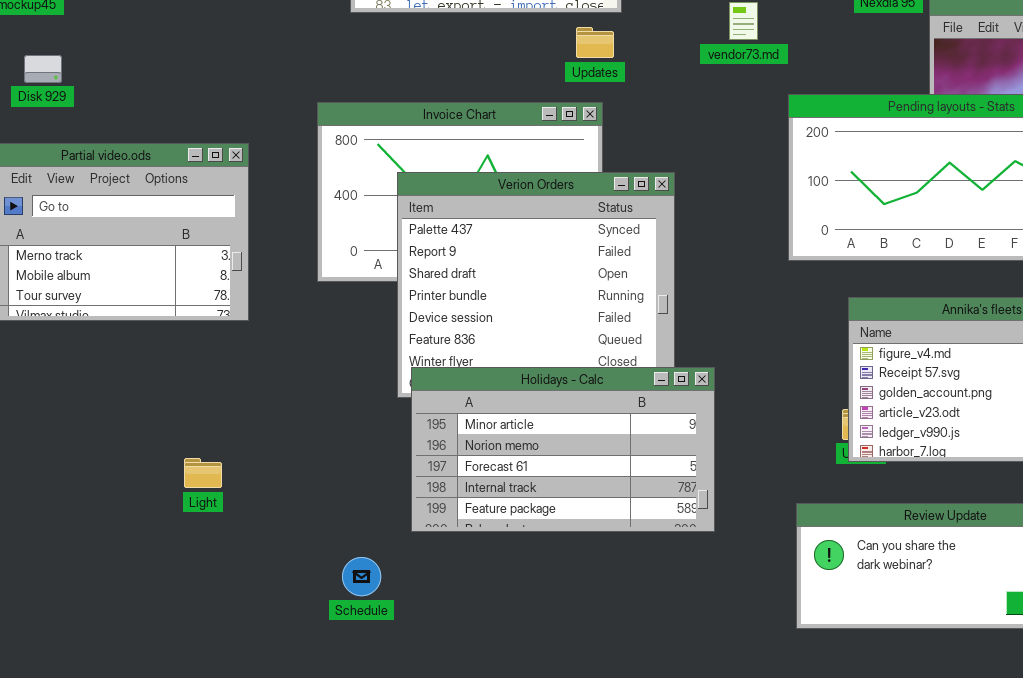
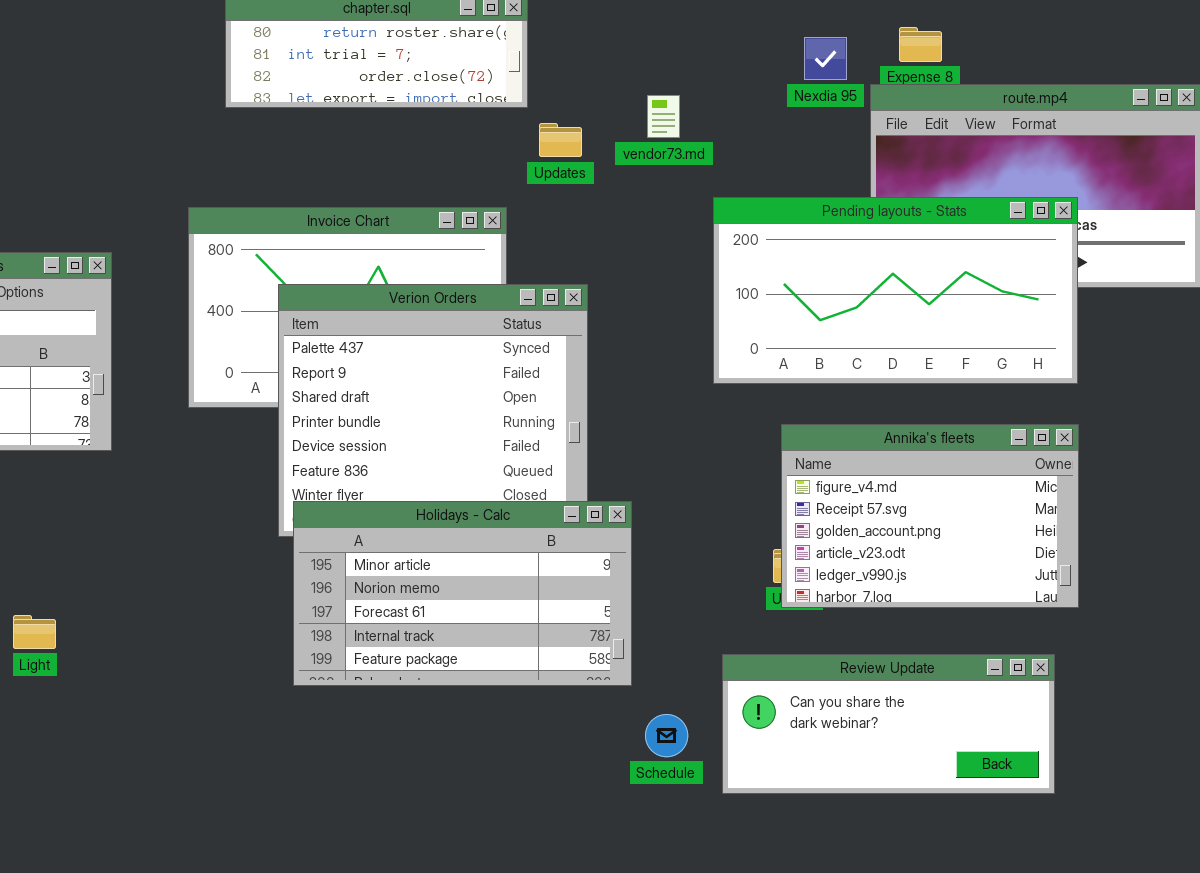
Updates: [576,27,614,58] -> [539,123,582,157], moved
Light: [184,458,222,488] -> [13,615,56,649], moved
Schedule: [342,557,381,596] -> [645,714,688,757], moved

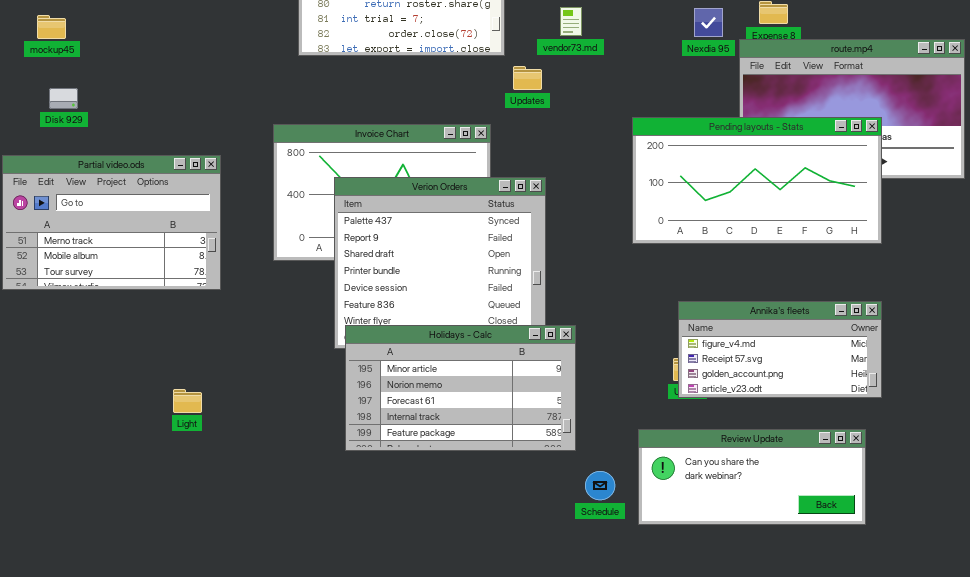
vendor73.md: [647,95,680,138] -> [560,7,582,36], moved
Annika's fleets: [781,424,1079,608] -> [678,301,882,398], resized
Light: [13,615,56,649] -> [173,389,202,413], moved

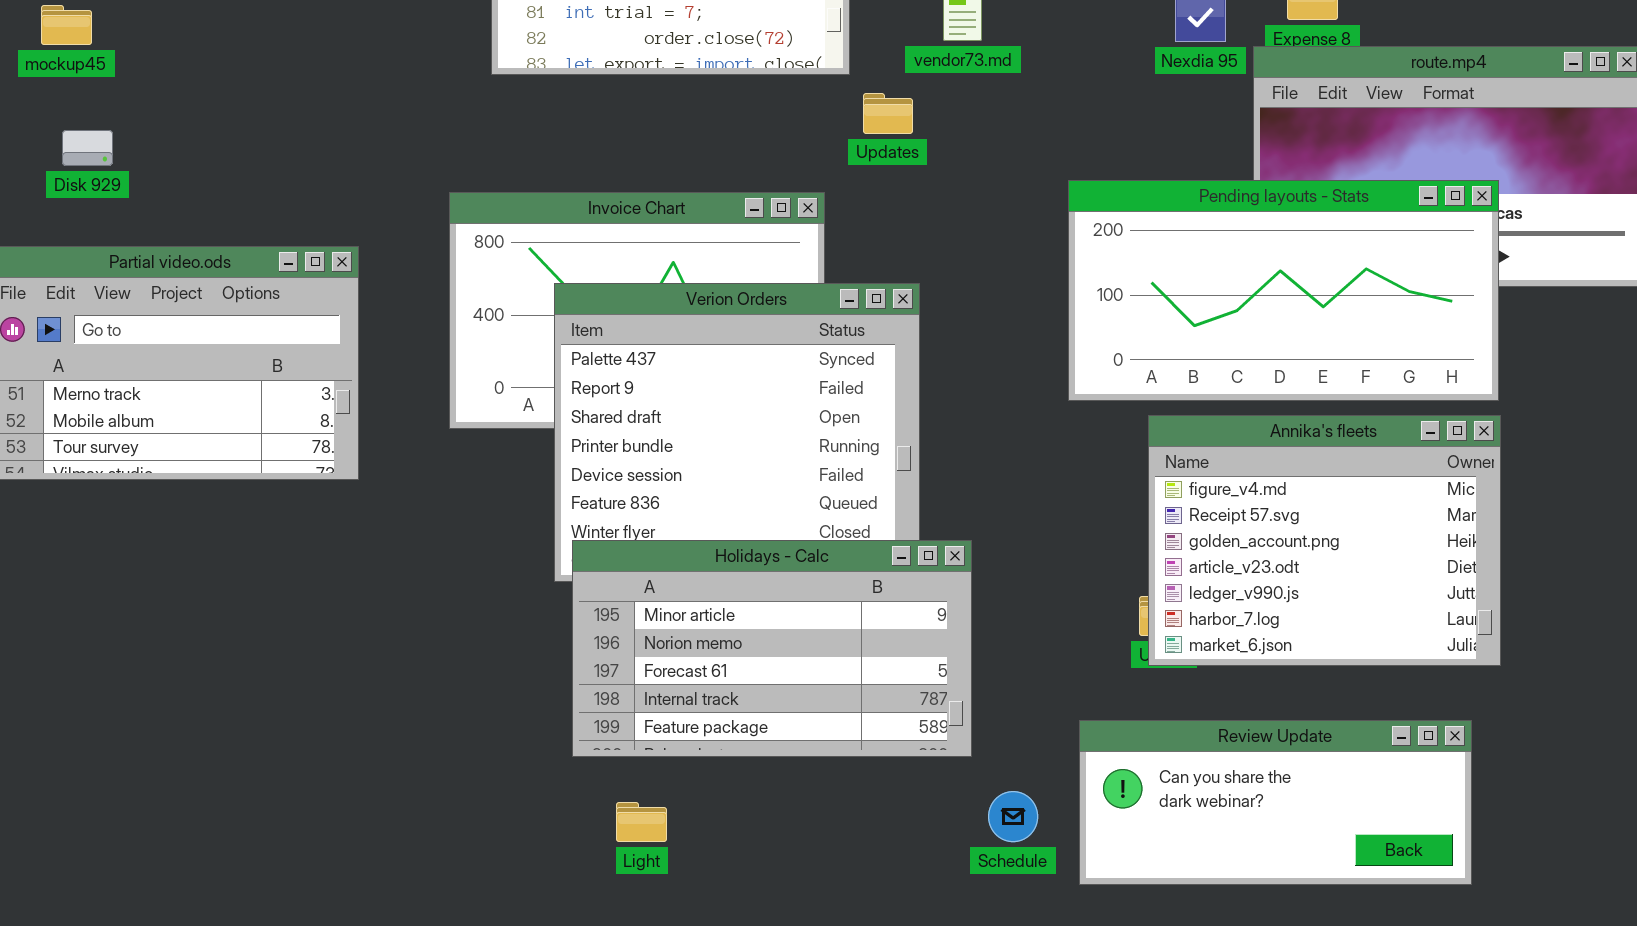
Annika's fleets: [678,301,882,398] -> [1148,415,1501,666], resized
Light: [173,389,202,413] -> [616,802,667,842], moved

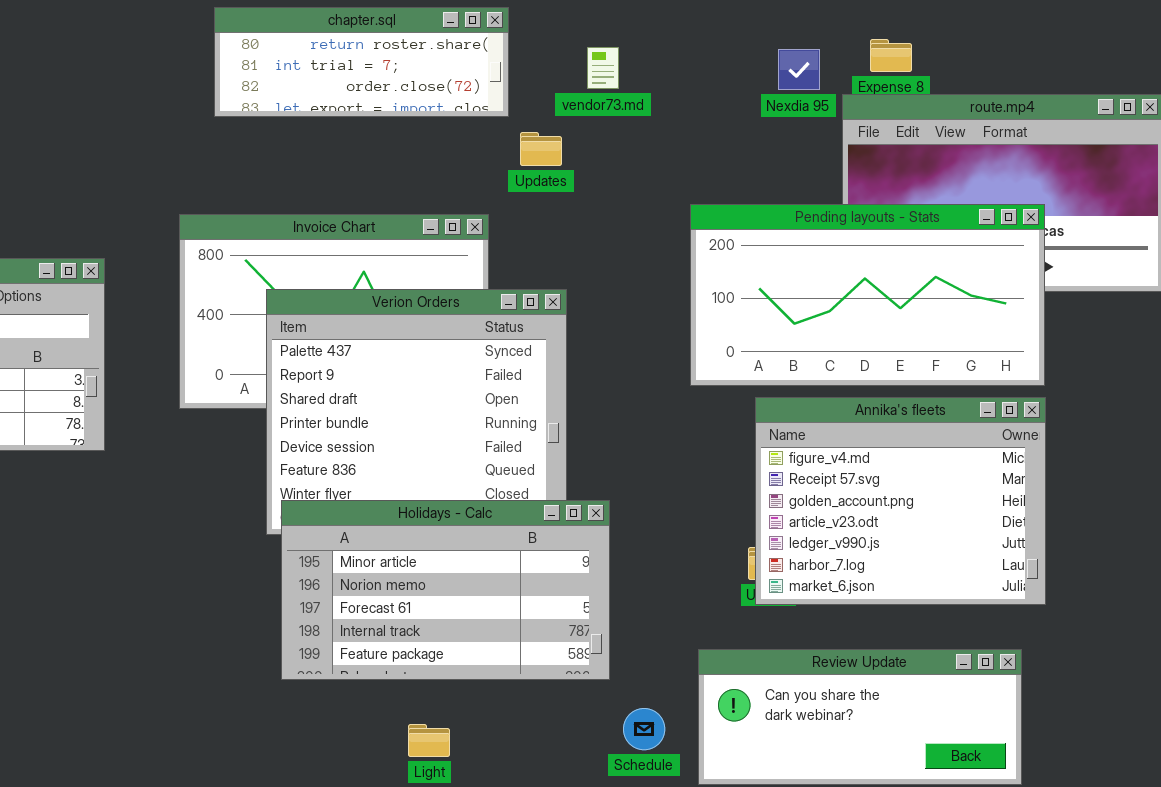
Light: [616,802,667,842] -> [408,724,450,757], moved

